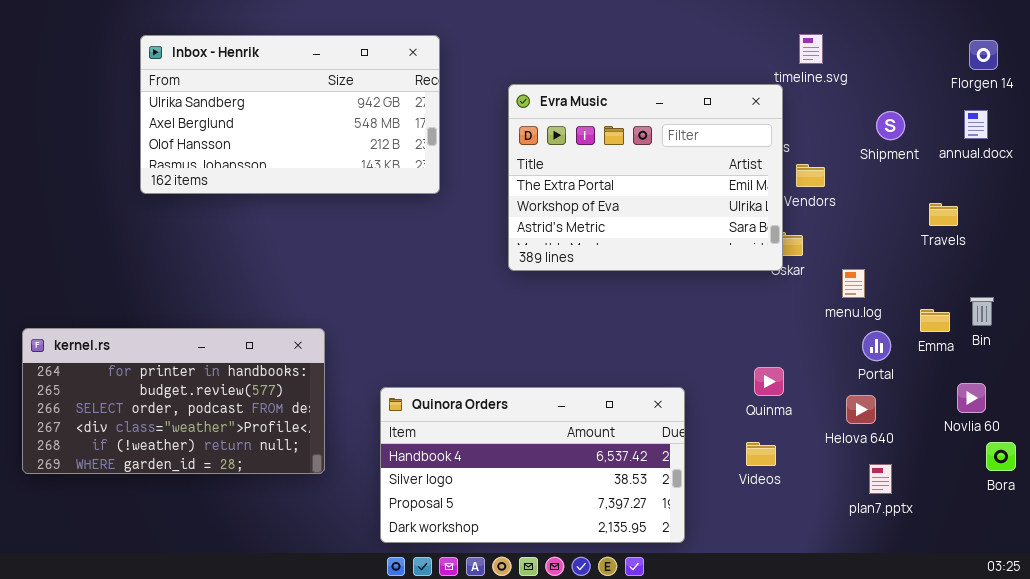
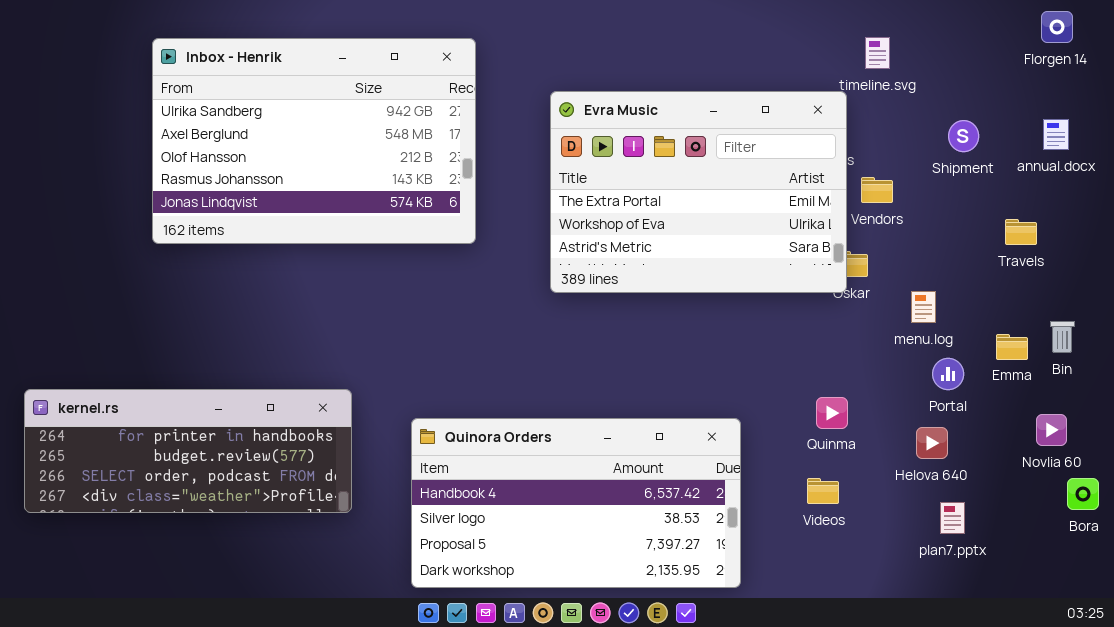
Inbox - Henrik: [140,35,440,194] -> [152,38,476,244], resized
Florgen 14: [969,40,998,70] -> [1041,11,1073,43], moved
kernel.rs: [22,328,325,474] -> [24,389,352,513], resized

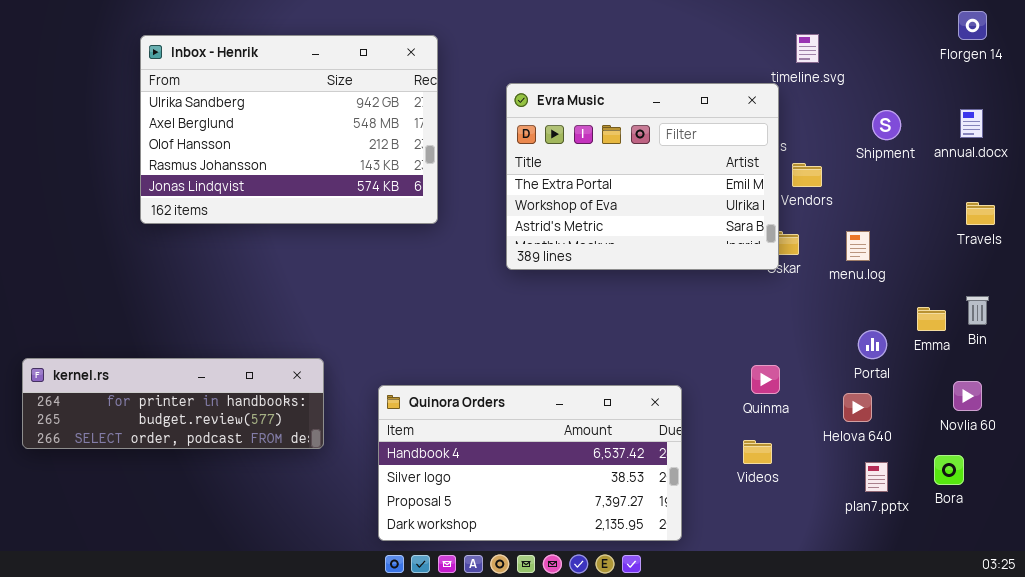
Travels: [1005,219,1037,245] -> [966,202,995,225], moved
menu.log: [911,291,936,323] -> [846,231,870,261], moved
kernel.rs: [24,389,352,513] -> [22,358,324,449], resized
Bora: [1067,478,1099,510] -> [934,455,964,485], moved

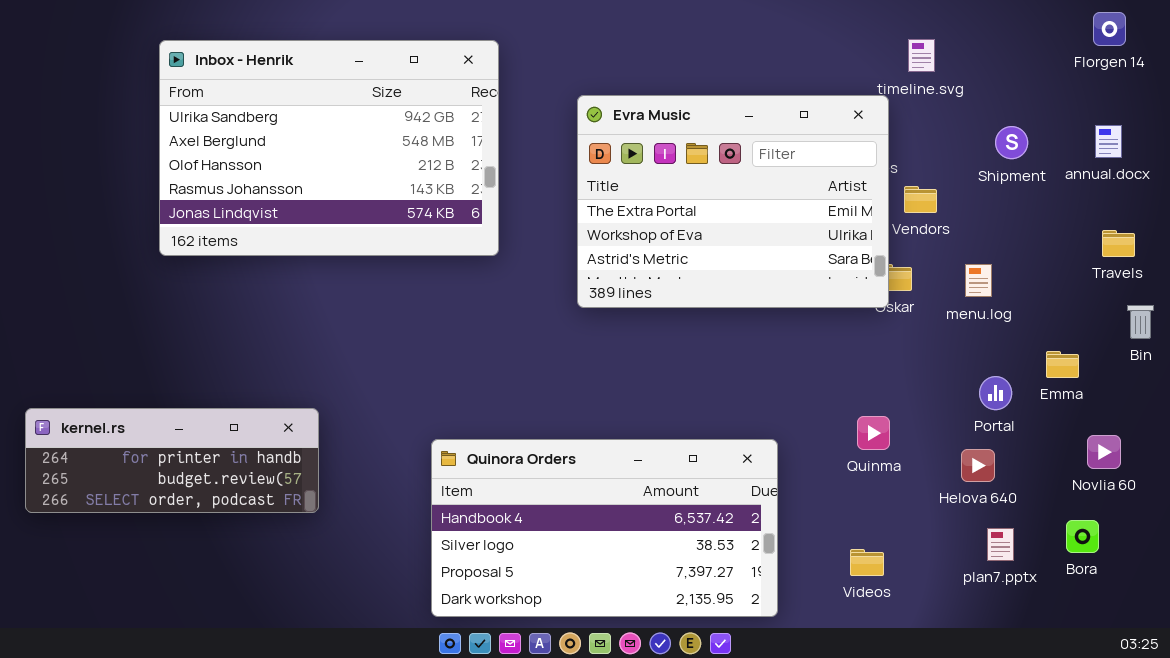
Bin: [966,296,989,325] -> [1127,305,1154,339], moved
kernel.rs: [22,358,324,449] -> [25,408,319,513], resized
Videos: [743,440,772,464] -> [850,549,884,576], moved

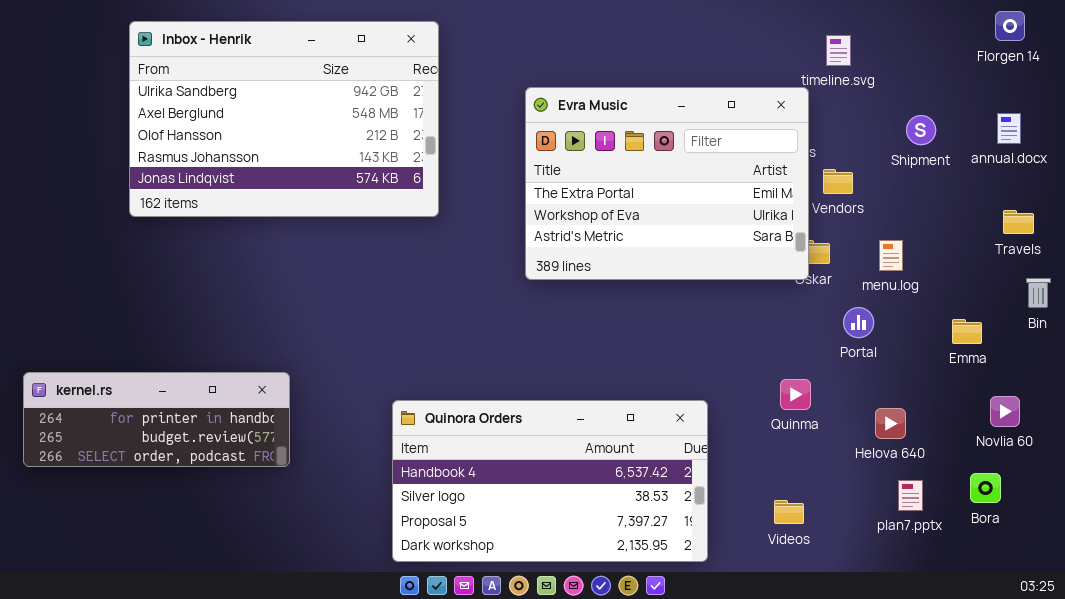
Inbox - Henrik: [159,40,499,256] -> [129,21,439,217], moved
Portal: [979,376,1012,410] -> [843,307,874,338], moved

